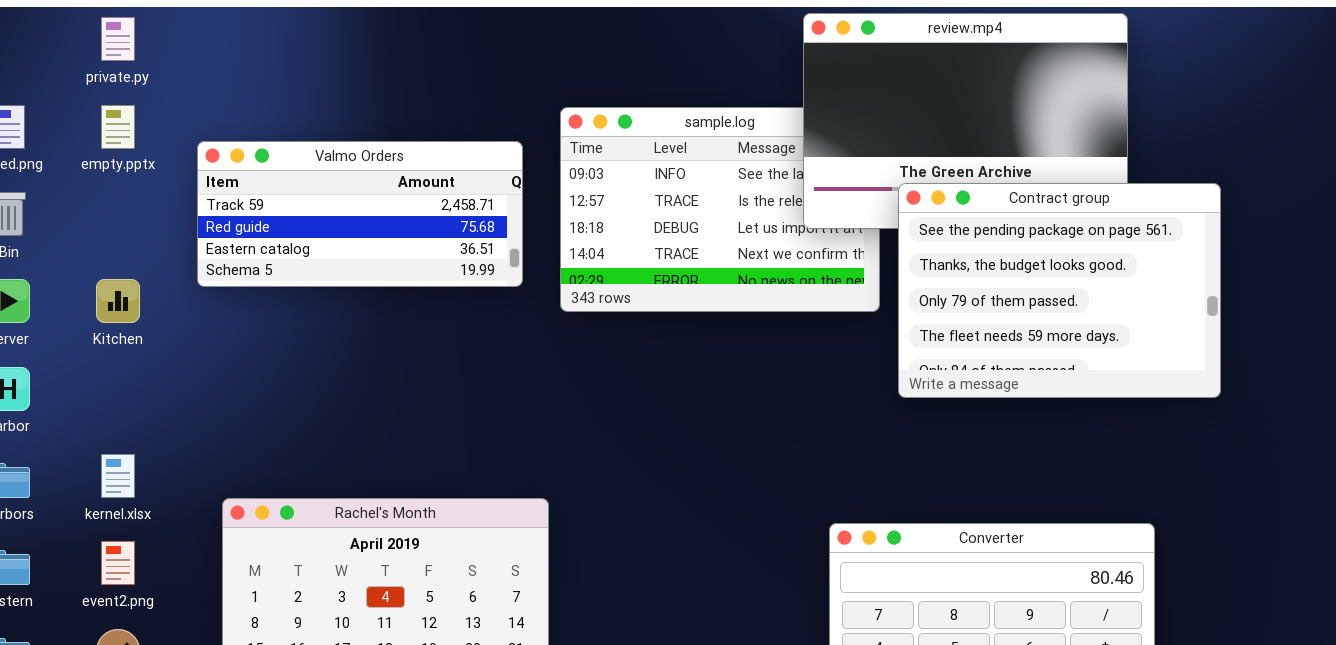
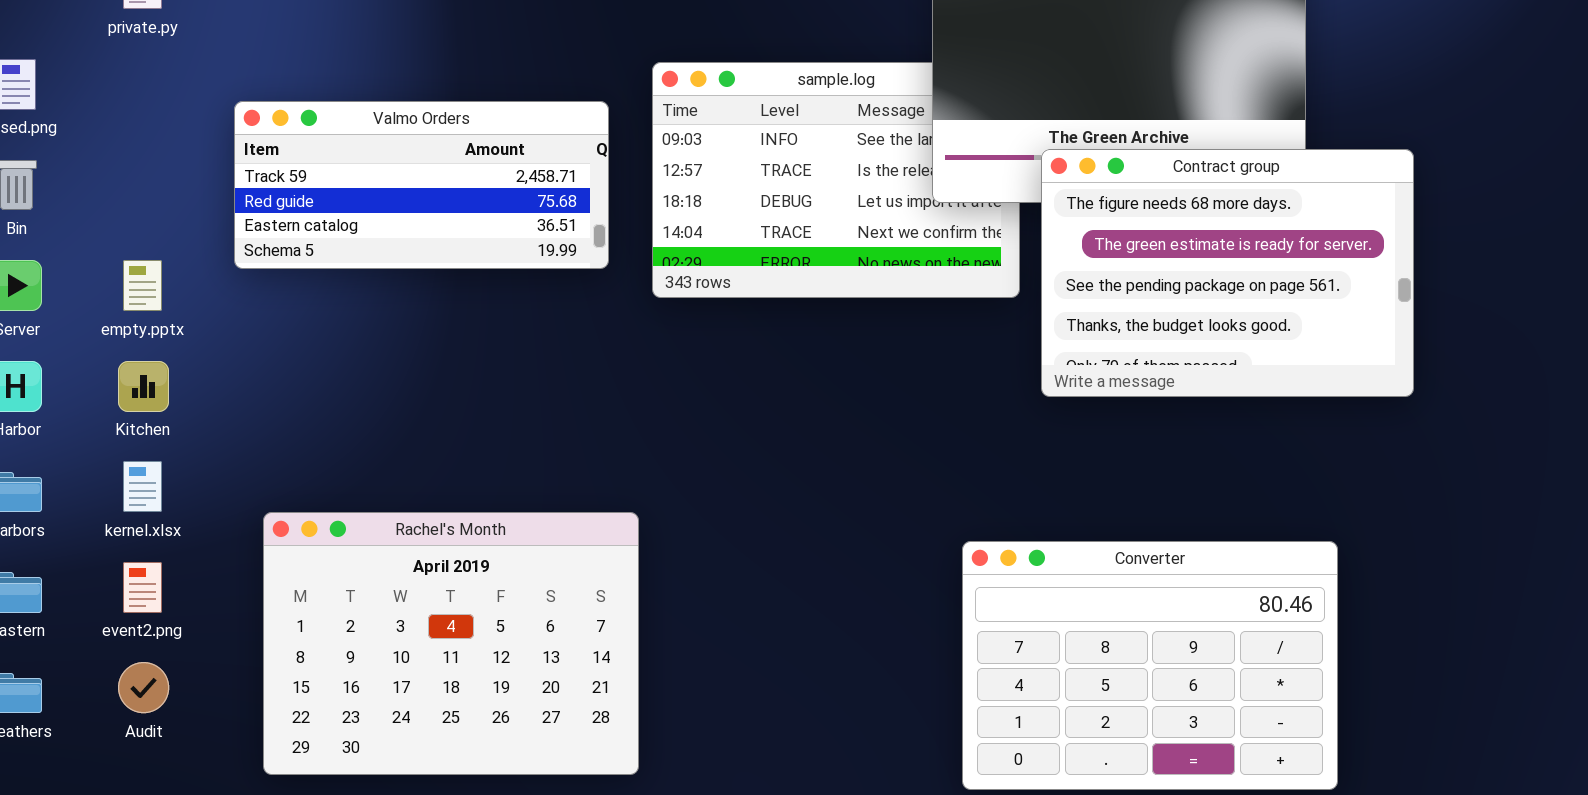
empty.pptx: [101,105,135,149] -> [123,260,162,311], moved
Contract group: [898,183,1221,398] -> [1041,149,1414,397], scrolled up 2 rows
Kitchen: [96,279,140,323] -> [118,361,169,412], moved

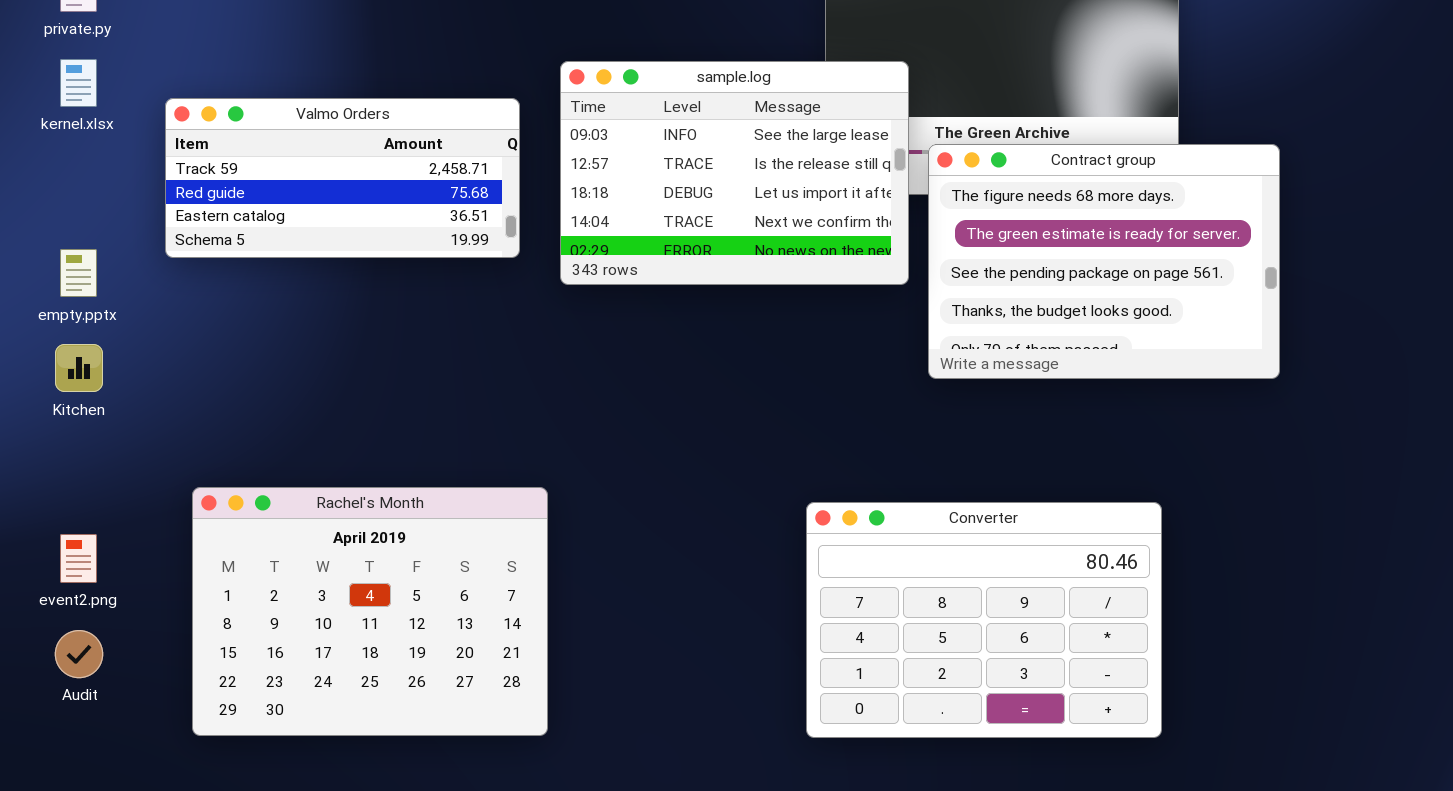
sample.log: [652,62,1020,298] -> [560,61,909,285], raised
kernel.xlsx: [123,461,162,512] -> [60,59,97,107], moved
Converter: [962,541,1338,790] -> [806,502,1162,738], moved

